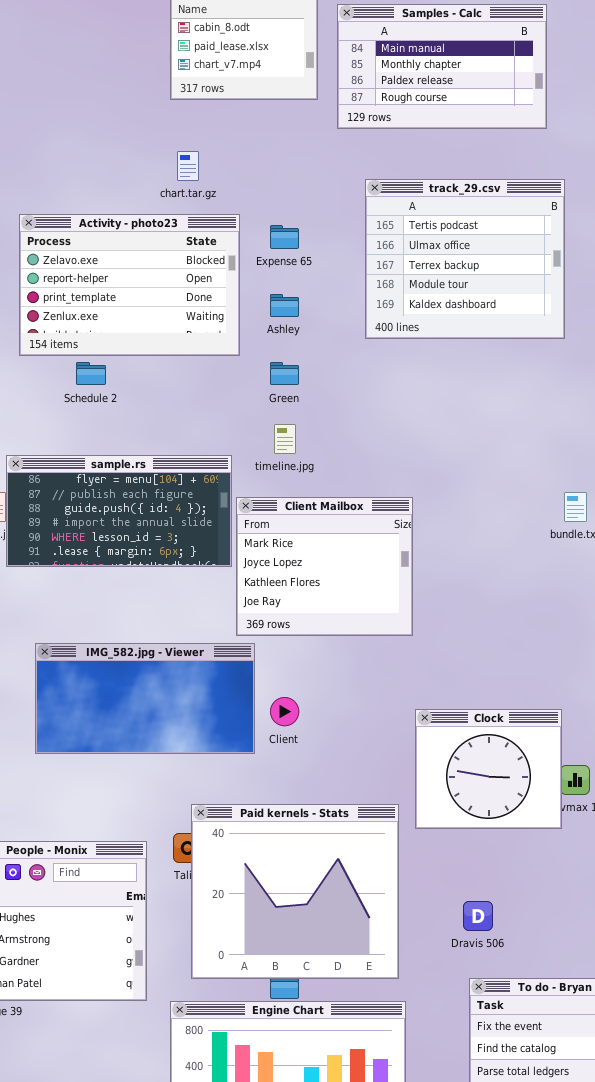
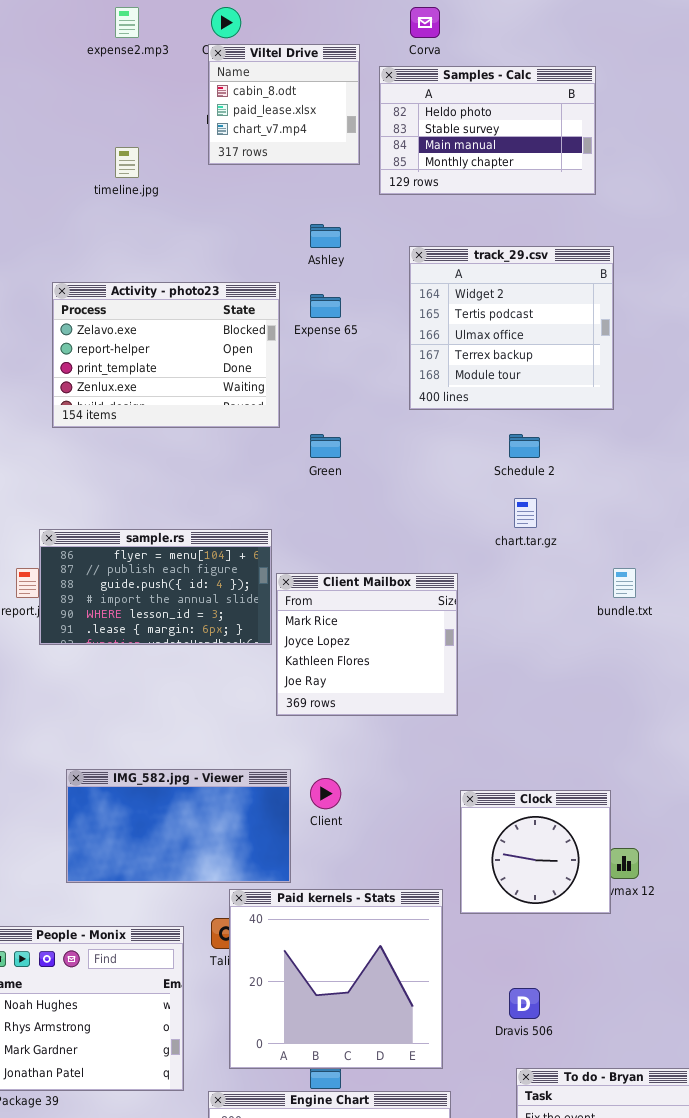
Samples - Calc: [337,4,547,129] -> [379,66,596,195], scrolled up 2 rows
chart.tar.gz: [177,151,199,181] -> [514,498,537,528], moved
track_29.csv: [365,179,565,339] -> [409,246,614,410], scrolled up 1 row
Ashley: [270,294,299,317] -> [310,224,341,248], moved
Schedule 2: [76,362,106,385] -> [509,434,540,458], moved
timeline.jpg: [274,424,296,454] -> [115,147,139,178], moved
IMG_582.jpg - Viewer: [35,643,255,754] -> [66,769,291,883], moved

